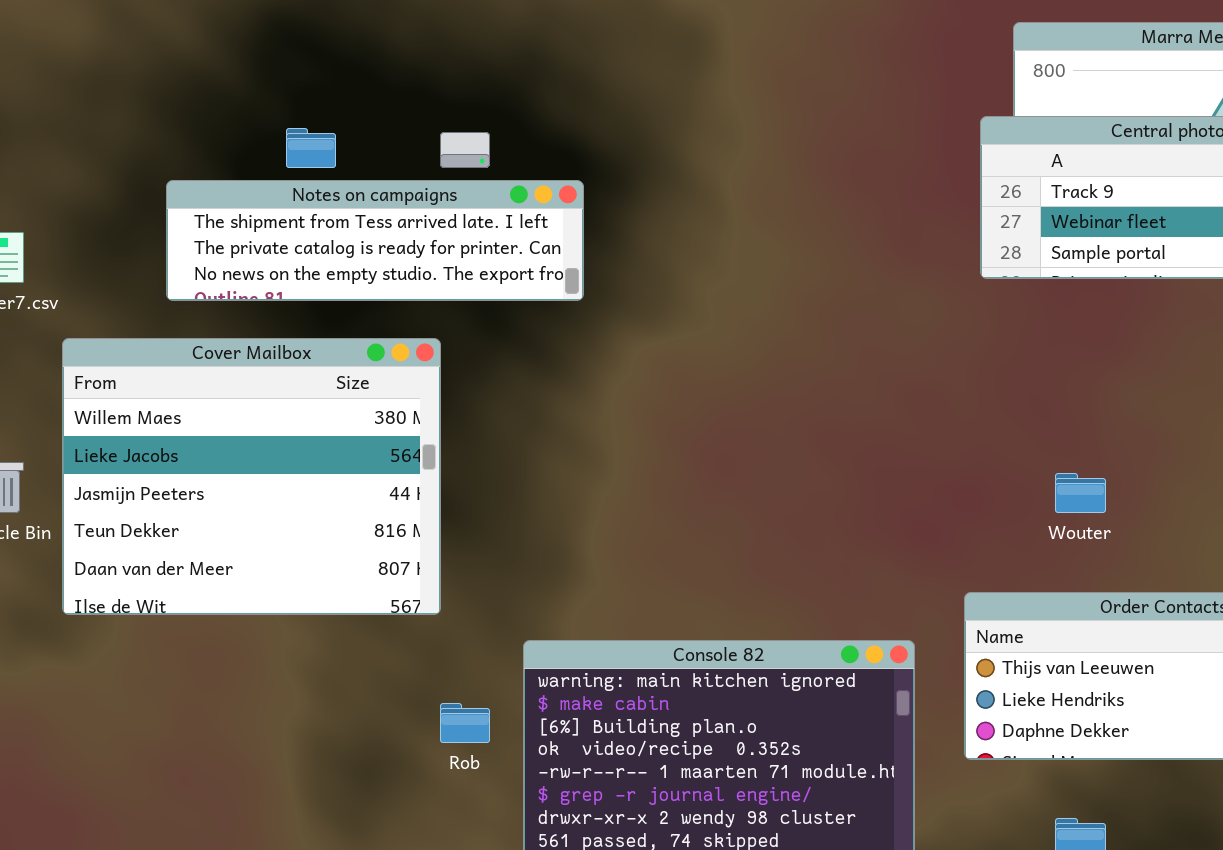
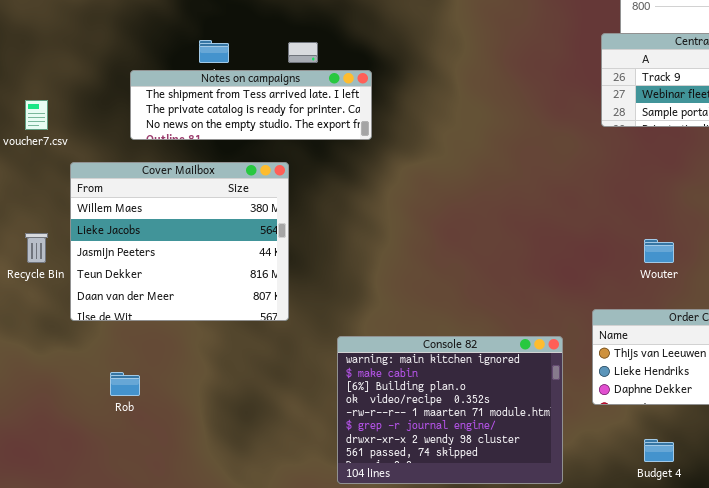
Rob: [440,703,490,743] -> [110,372,140,396], moved

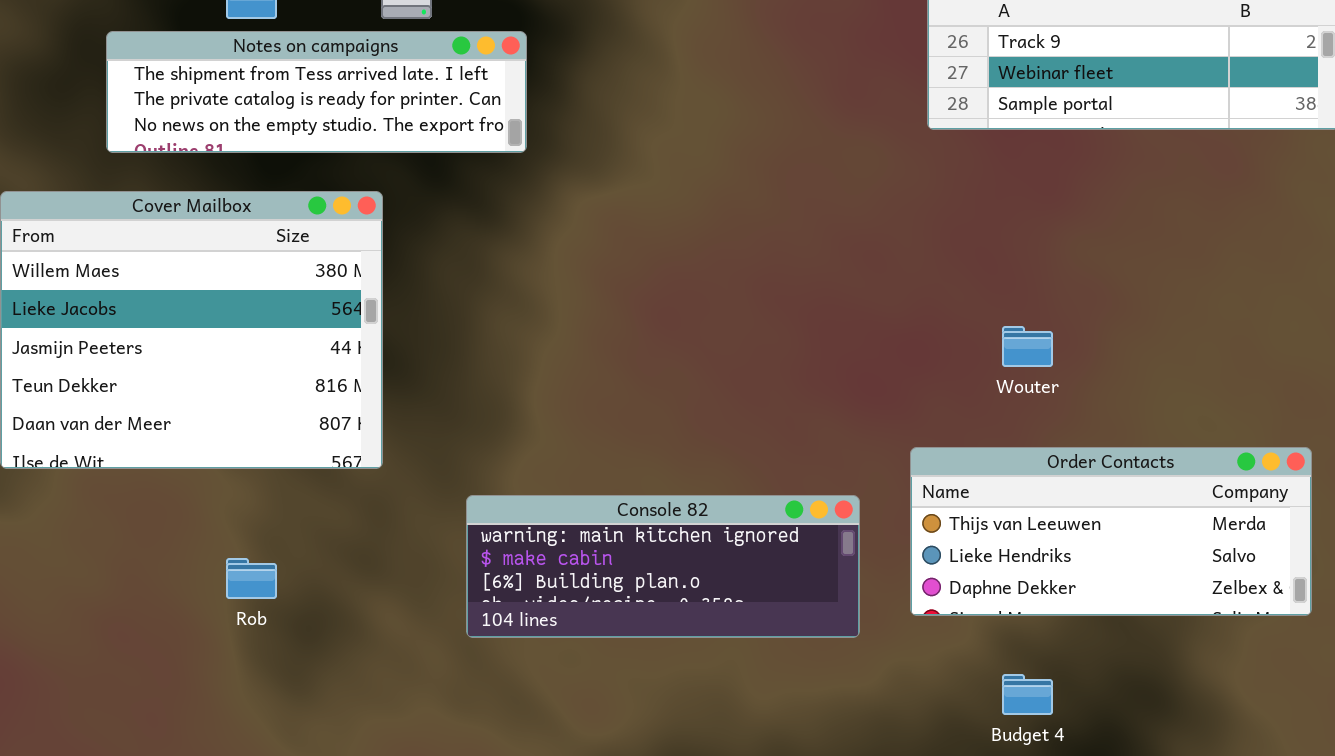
Console 82: [337,336,563,484] -> [466,495,860,638], resized
Rob: [110,372,140,396] -> [226,558,277,599], moved

